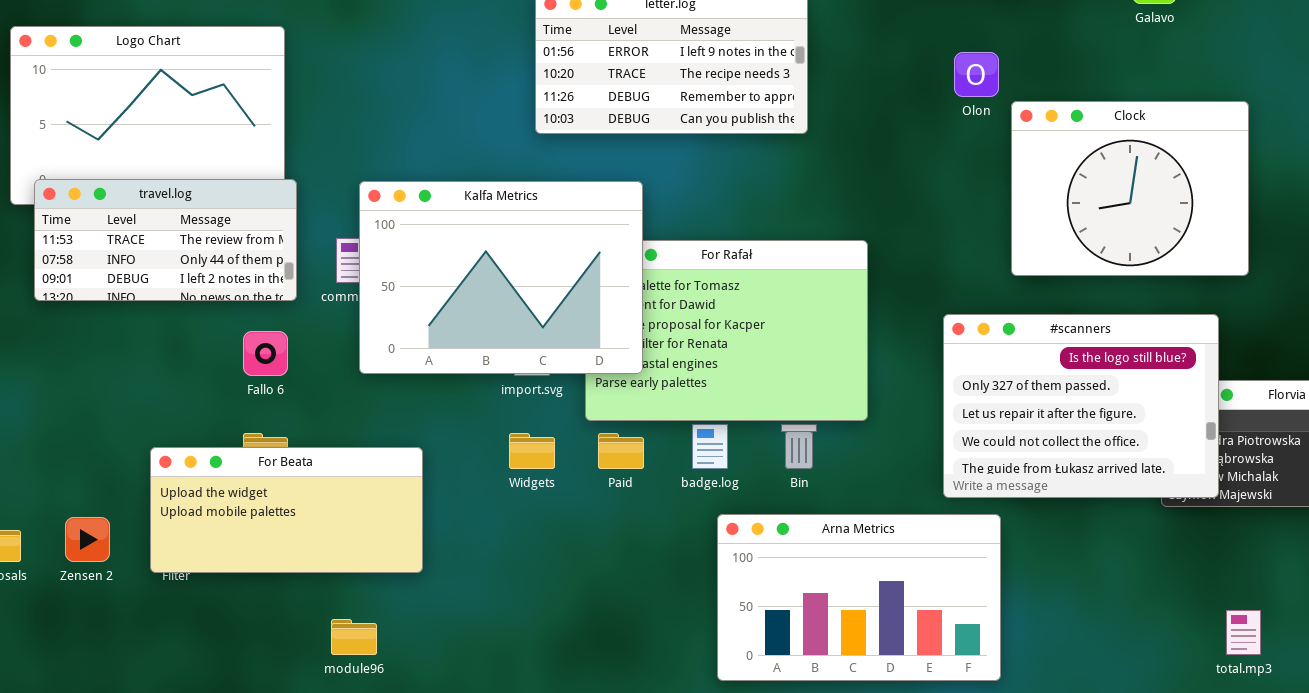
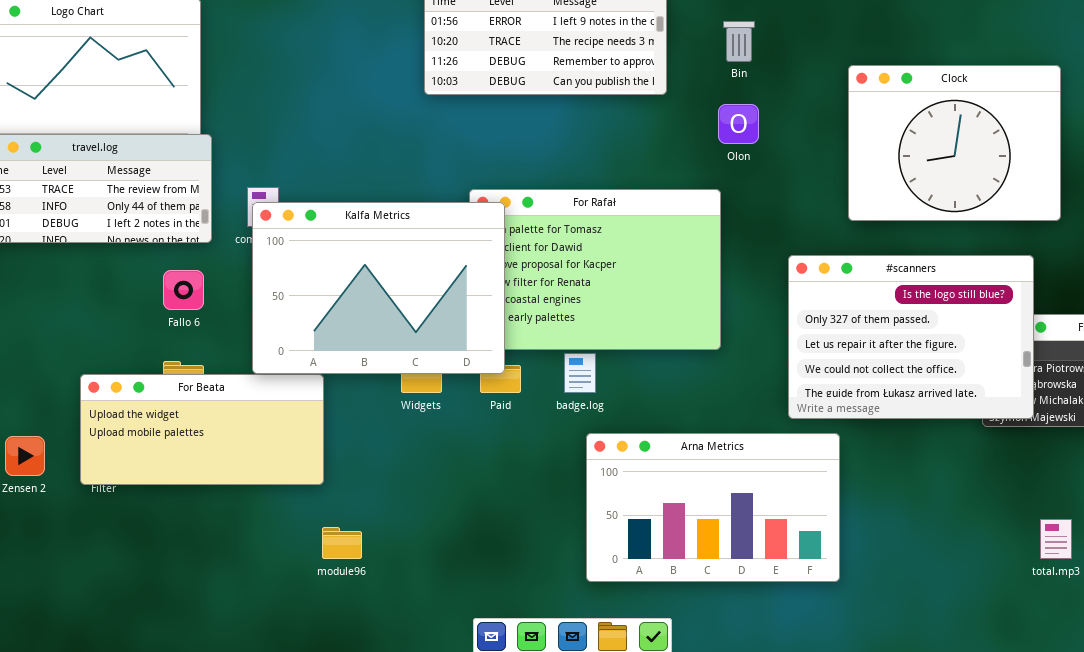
Olon: [954,52,999,97] -> [718,104,759,144], moved
Kalfa Metrics: [359,181,643,374] -> [252,202,505,374], moved
Bin: [781,424,817,469] -> [723,21,755,62], moved
module96: [331,619,377,655] -> [322,527,362,559], moved

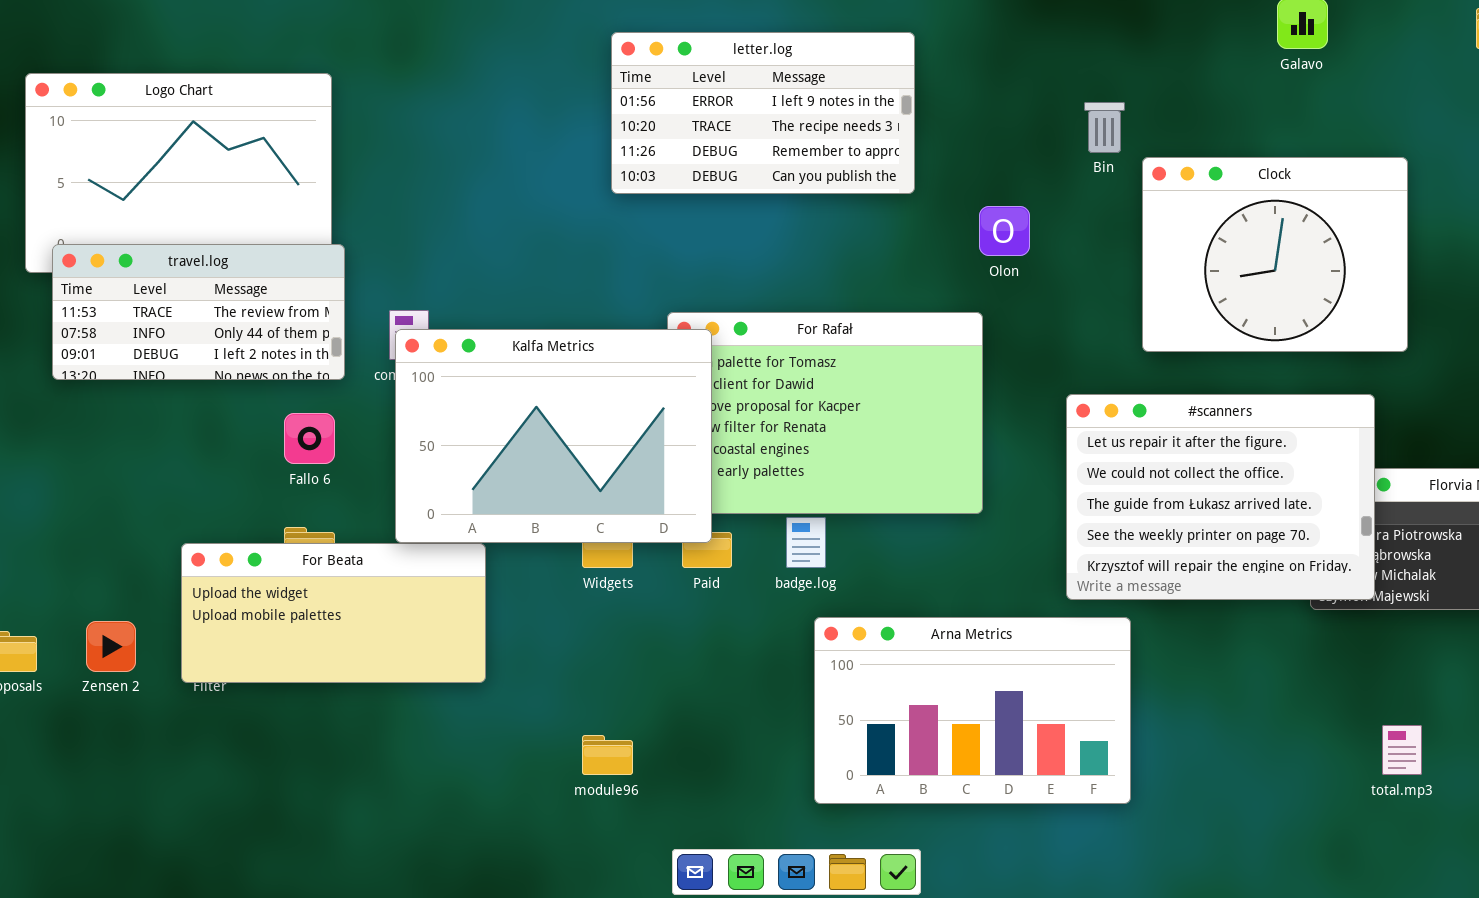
Bin: [723,21,755,62] -> [1084,102,1125,153], moved
#scanners: [788,255,1034,419] -> [1066,394,1375,600], scrolled down 2 rows
module96: [322,527,362,559] -> [582,735,633,775], moved

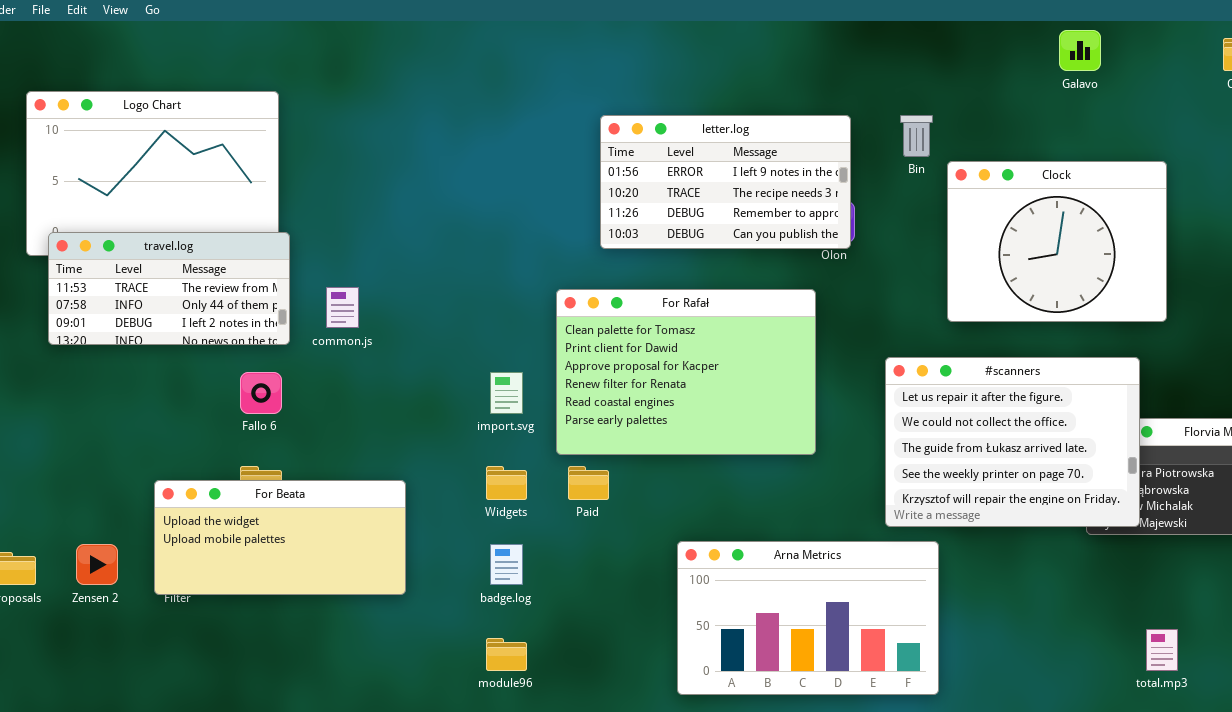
letter.log: [611,32,915,194] -> [600,115,851,249], moved
Kalfa Metrics: [395,329,712,543] -> none, closed
badge.log: [786,517,826,568] -> [490,544,523,585], moved

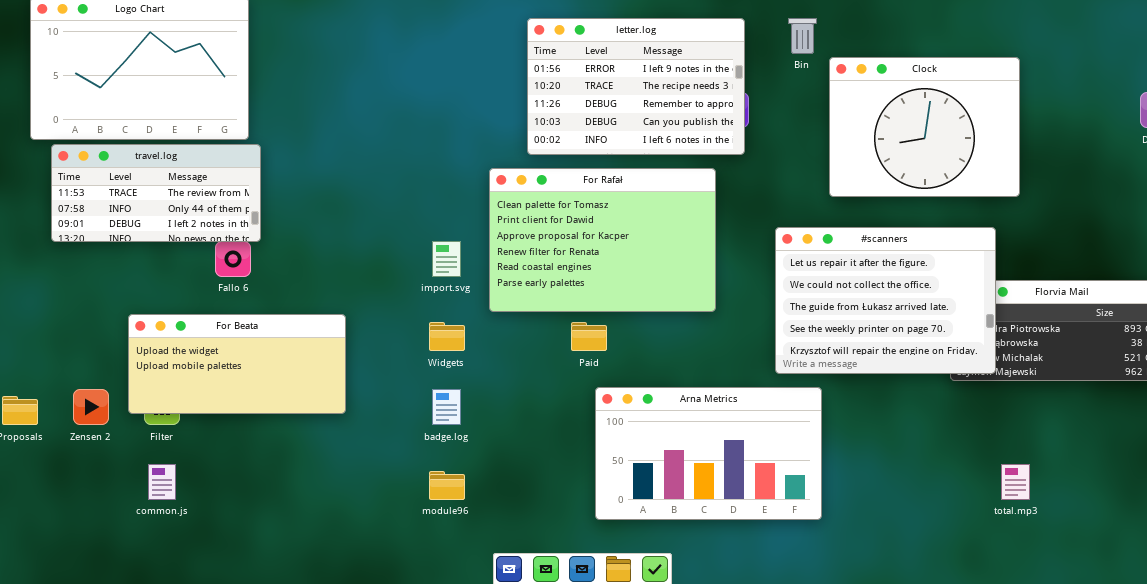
letter.log: [600,115,851,249] -> [527,18,745,155], resized
travel.log: [48,232,290,345] -> [51,144,261,242], moved
common.js: [326,287,359,328] -> [148,464,176,500], moved
Paid: [568,466,609,500] -> [571,322,607,351], moved
For Beata: [154,480,406,595] -> [128,314,346,414], moved

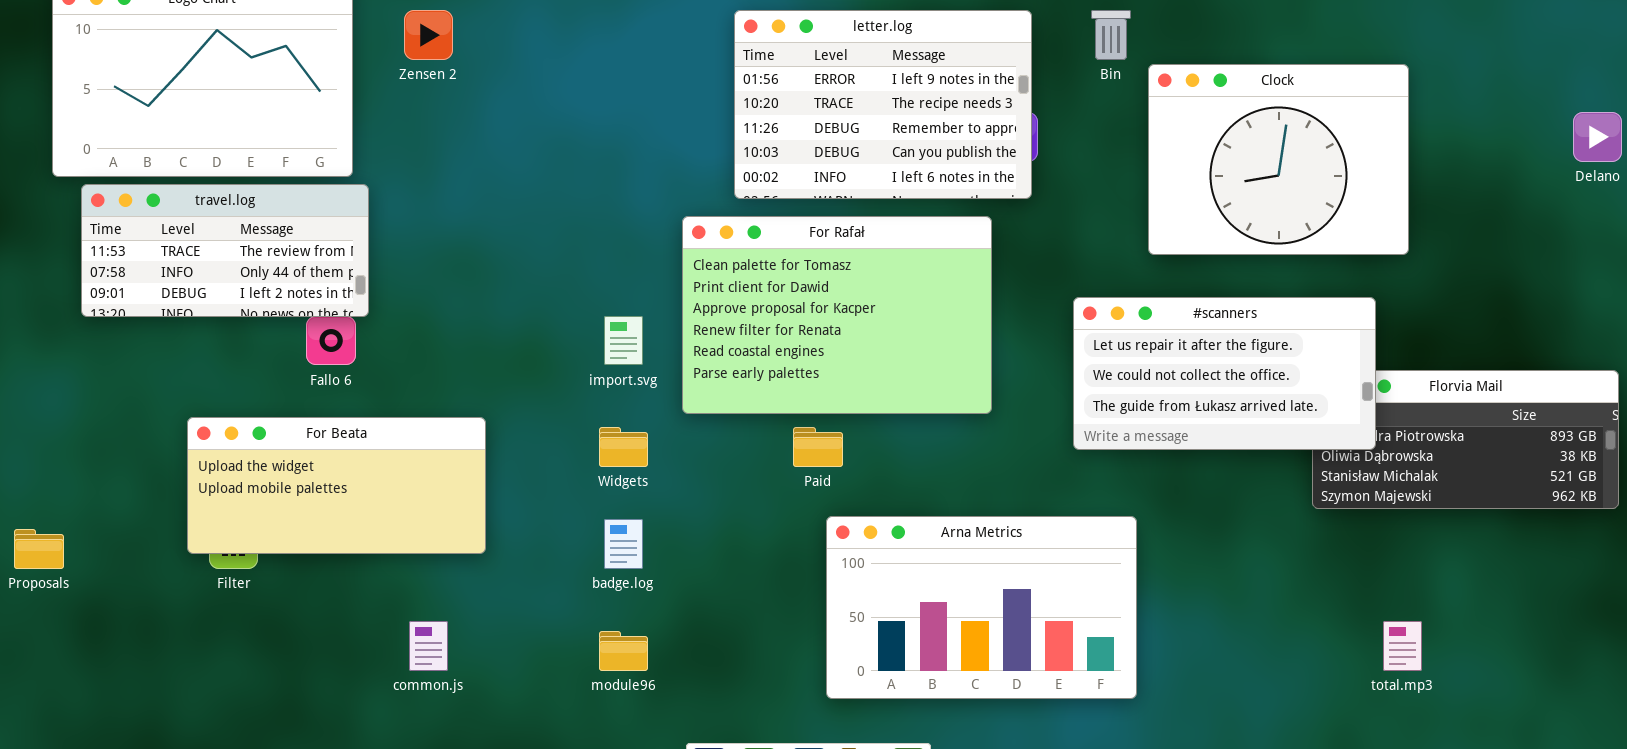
#scanners: [775,227,996,374] -> [1073,297,1376,450], resized
Zensen 2: [73,389,109,425] -> [404,10,453,60], moved
common.js: [148,464,176,500] -> [409,621,448,671], moved

